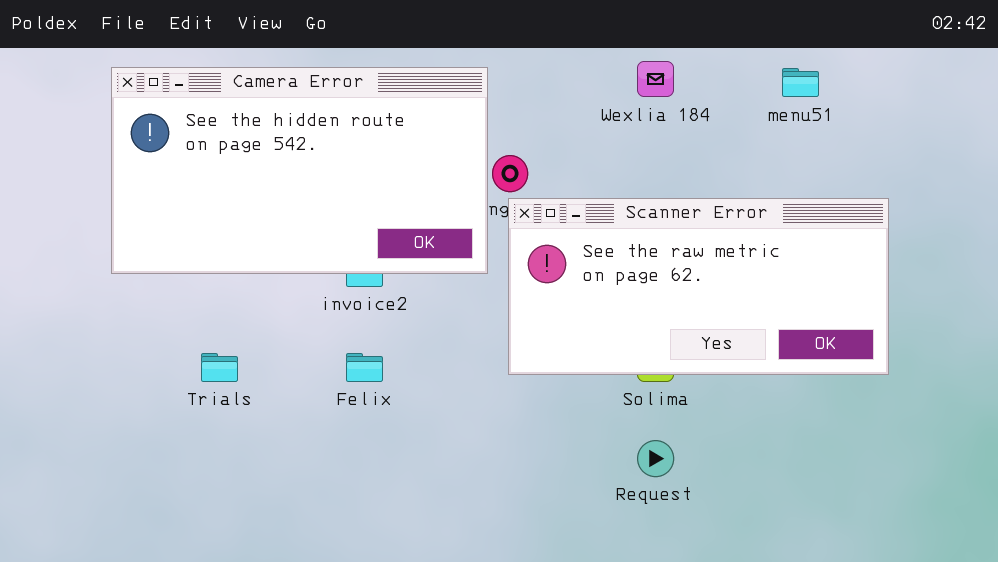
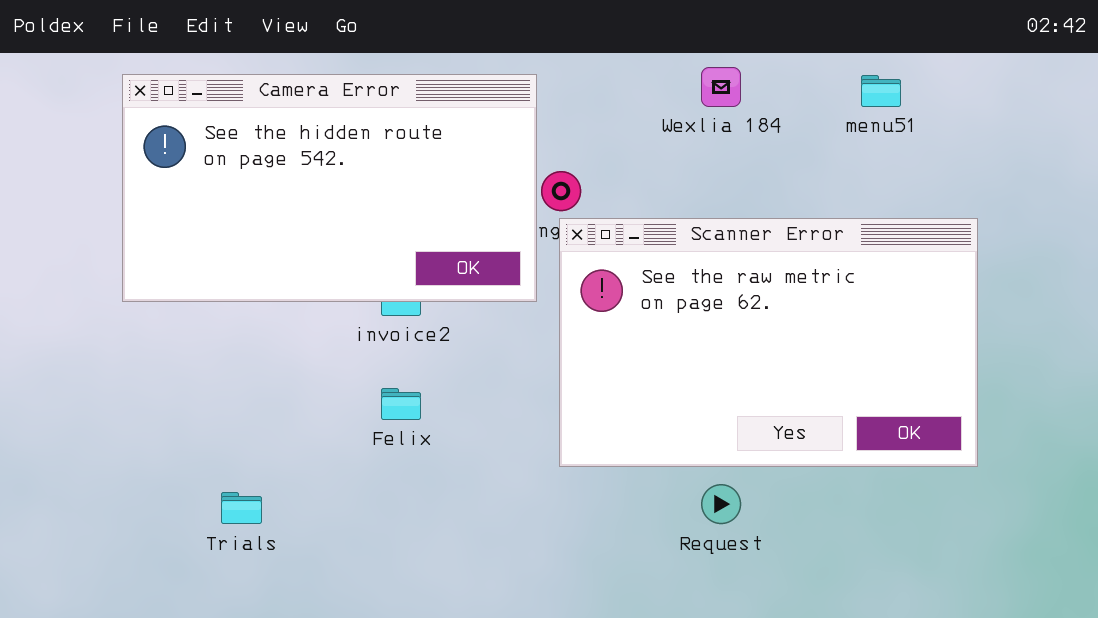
Scanner Error: [508,198,889,375] -> [559,218,978,467], resized
Trials: [201,353,238,382] -> [221,492,262,524], moved

